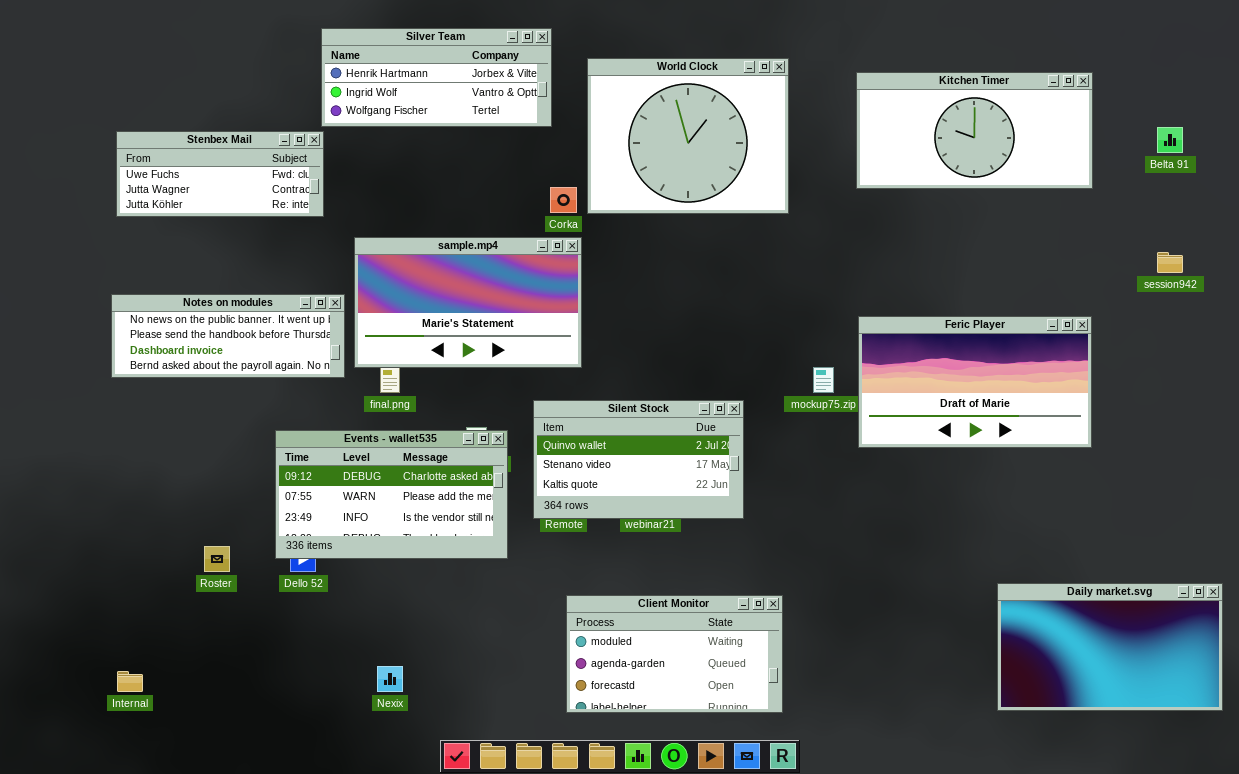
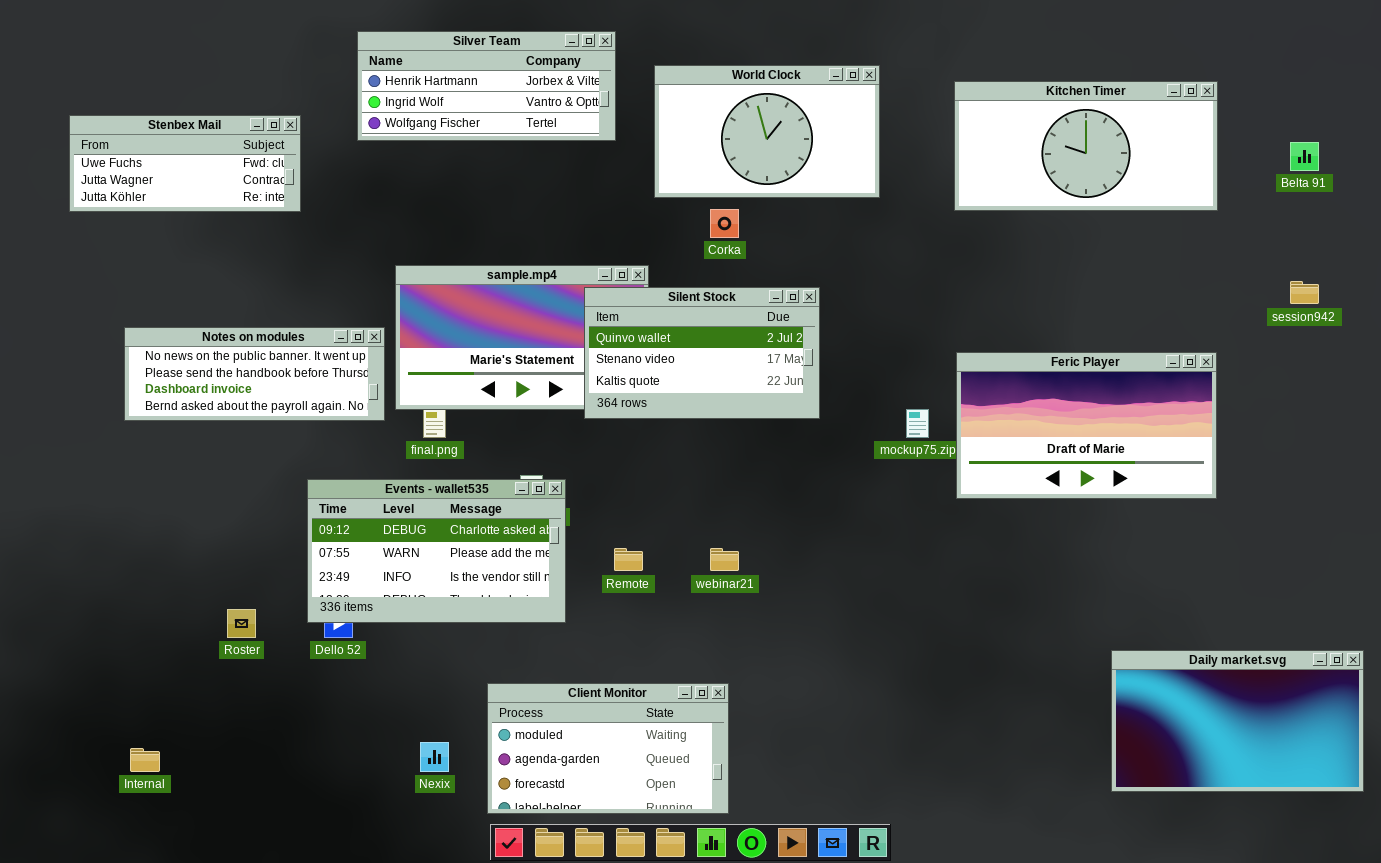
World Clock: [587,58,789,214] -> [654,65,880,198], resized
Stenbex Mail: [116,131,324,217] -> [69,115,301,212], moved
Corka: [550,187,577,213] -> [710,209,739,238], moved
Silent Stock: [533,400,744,519] -> [584,287,820,419], moved
Client Monitor: [566,595,783,713] -> [487,683,729,814], moved

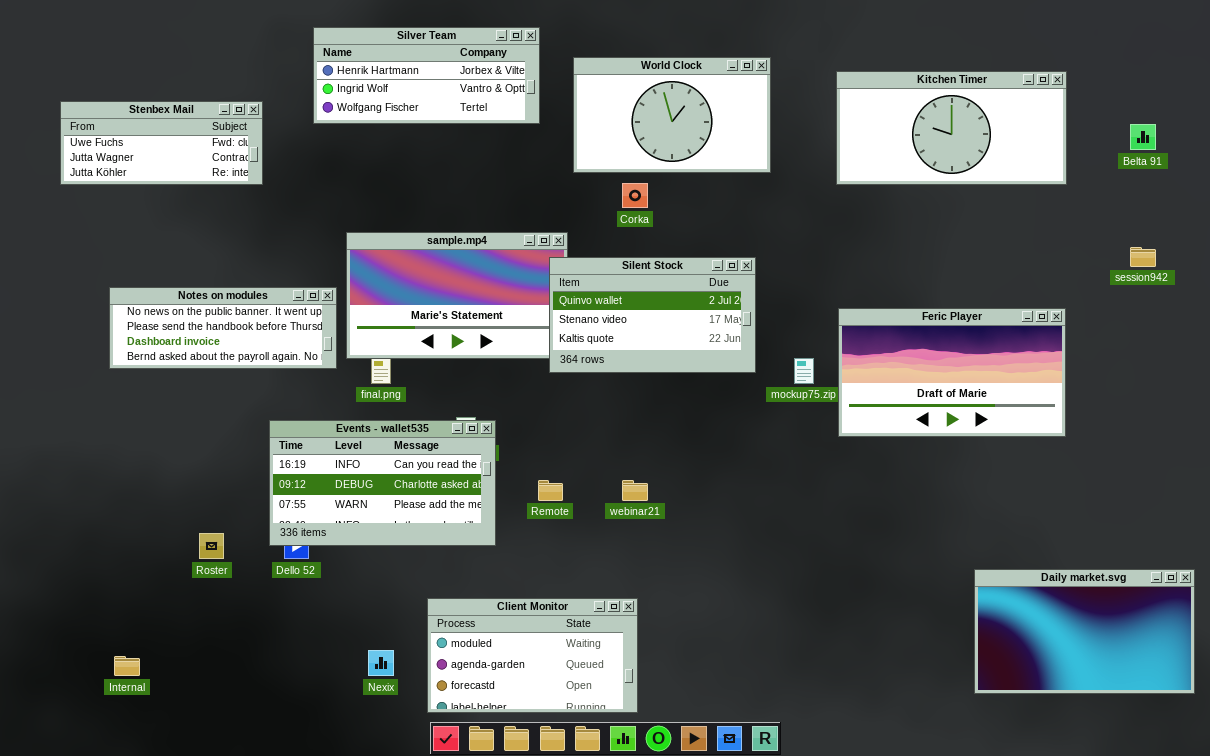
Silent Stock: [584,287,820,419] -> [549,257,756,373], moved
Events - wallet535: [307,479,566,623] -> [269,420,496,546], scrolled up 1 row

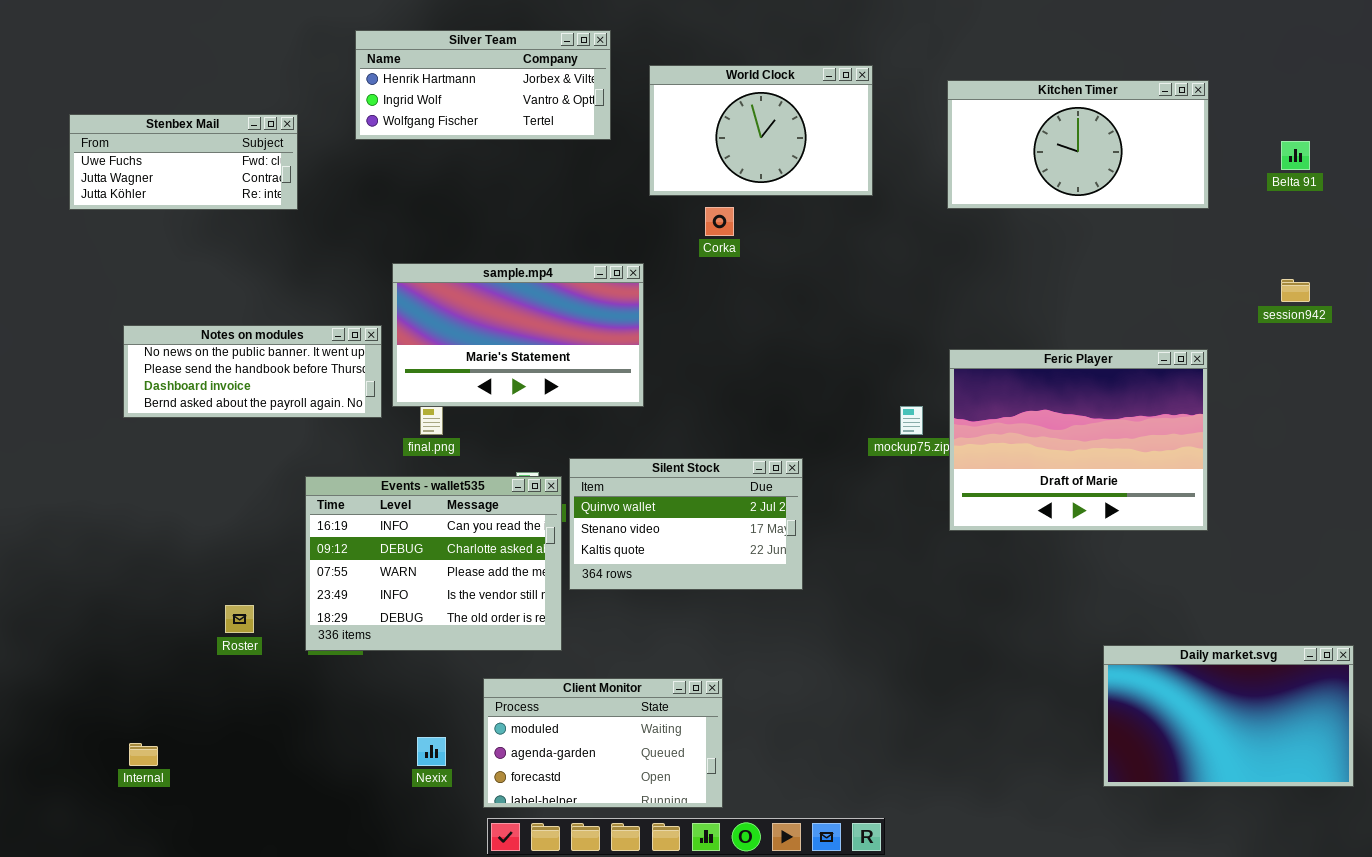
Silent Stock: [549,257,756,373] -> [569,458,803,590], moved
Feric Player: [838,308,1066,437] -> [949,349,1208,531], resized
Events - wallet535: [269,420,496,546] -> [305,476,562,651], resized

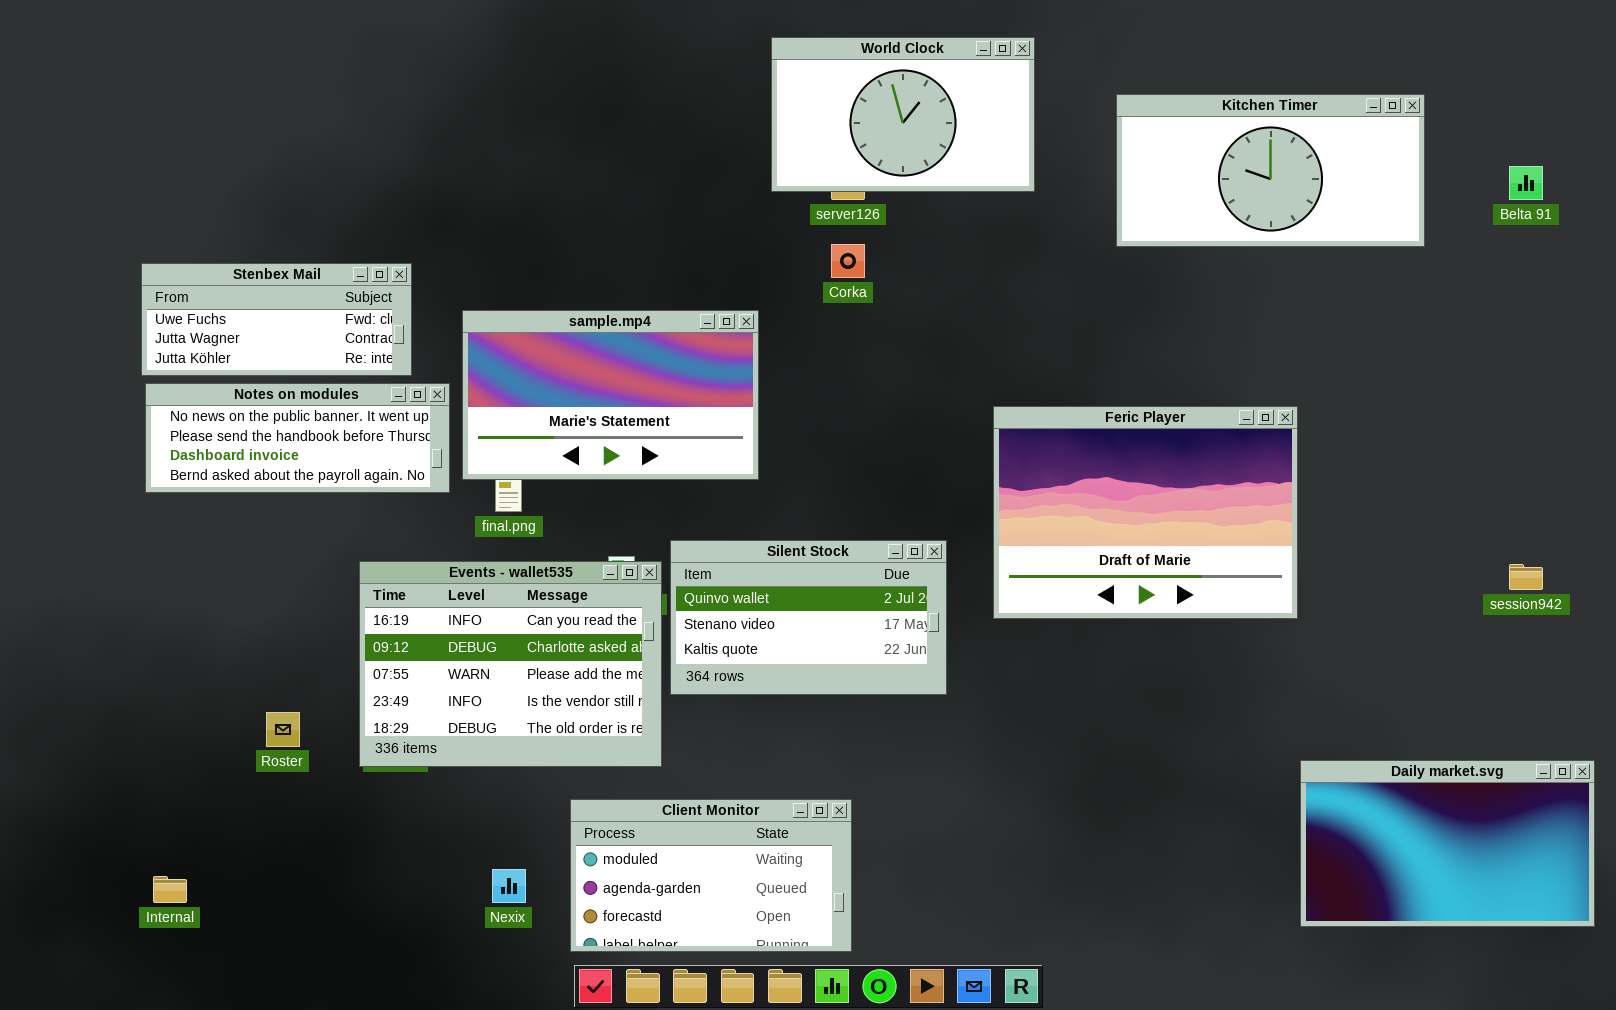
Silver Team: [355,30,611,140] -> none, closed
World Clock: [649,65,873,196] -> [771,37,1035,192], moved
Stenbex Mail: [69,114,298,210] -> [141,263,412,376], moved
session942: [1281,279,1310,302] -> [1509,564,1543,590], moved
Feric Player: [949,349,1208,531] -> [993,406,1298,619], moved

